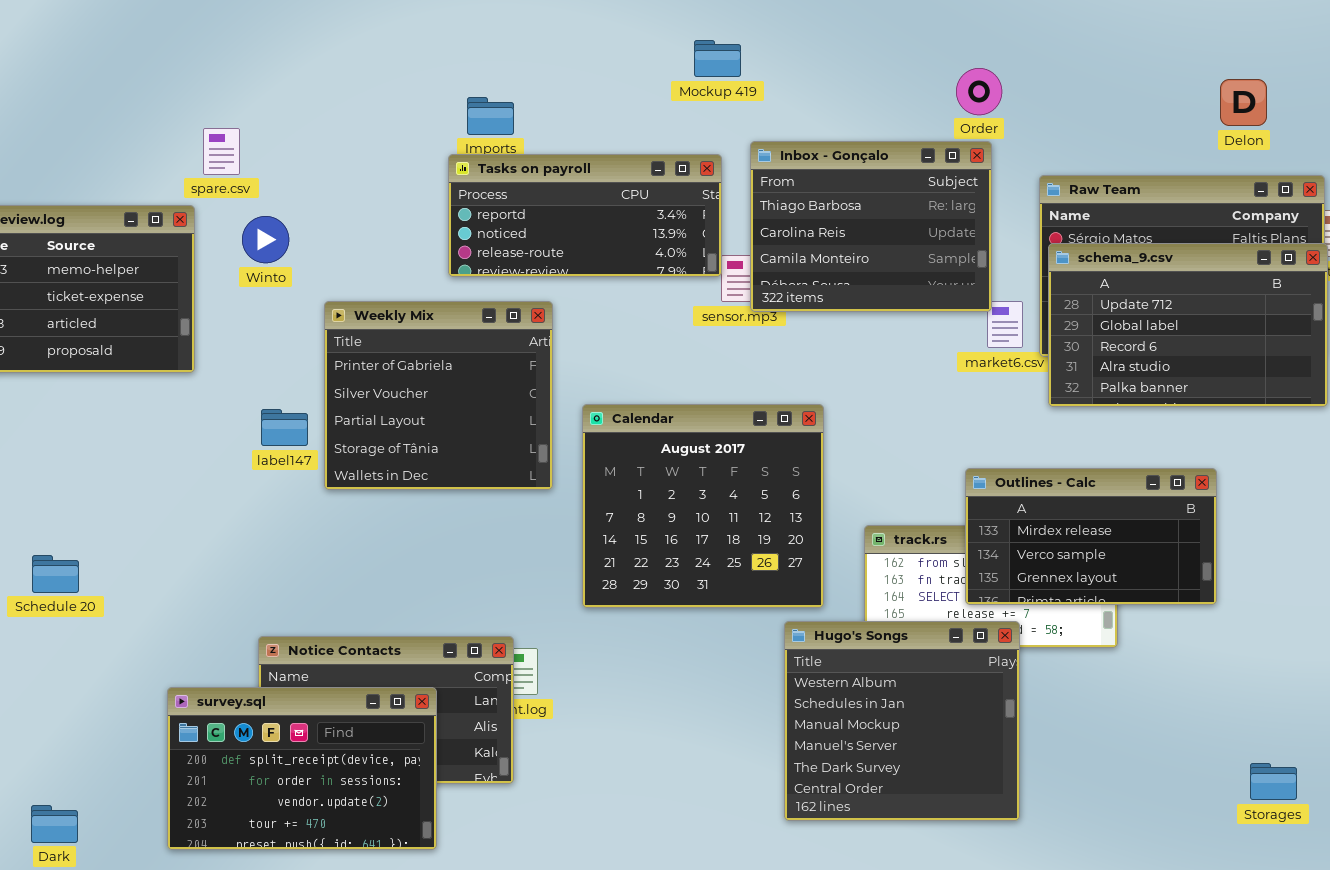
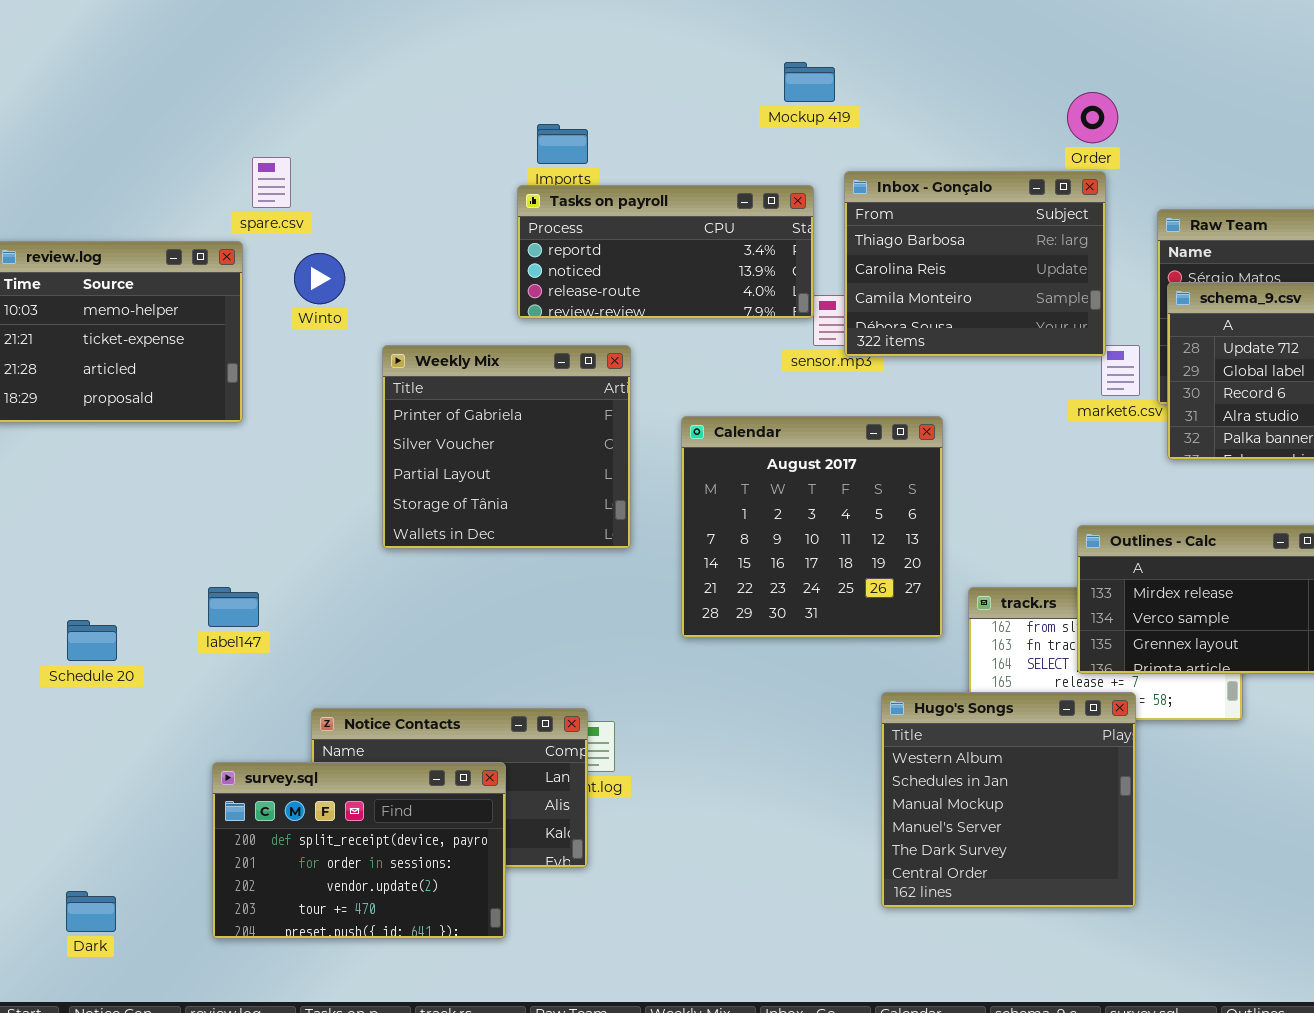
Calendar: [582,404,824,608] -> [681,416,943,638], moved
label147: [261,409,308,446] -> [208,587,259,627], moved

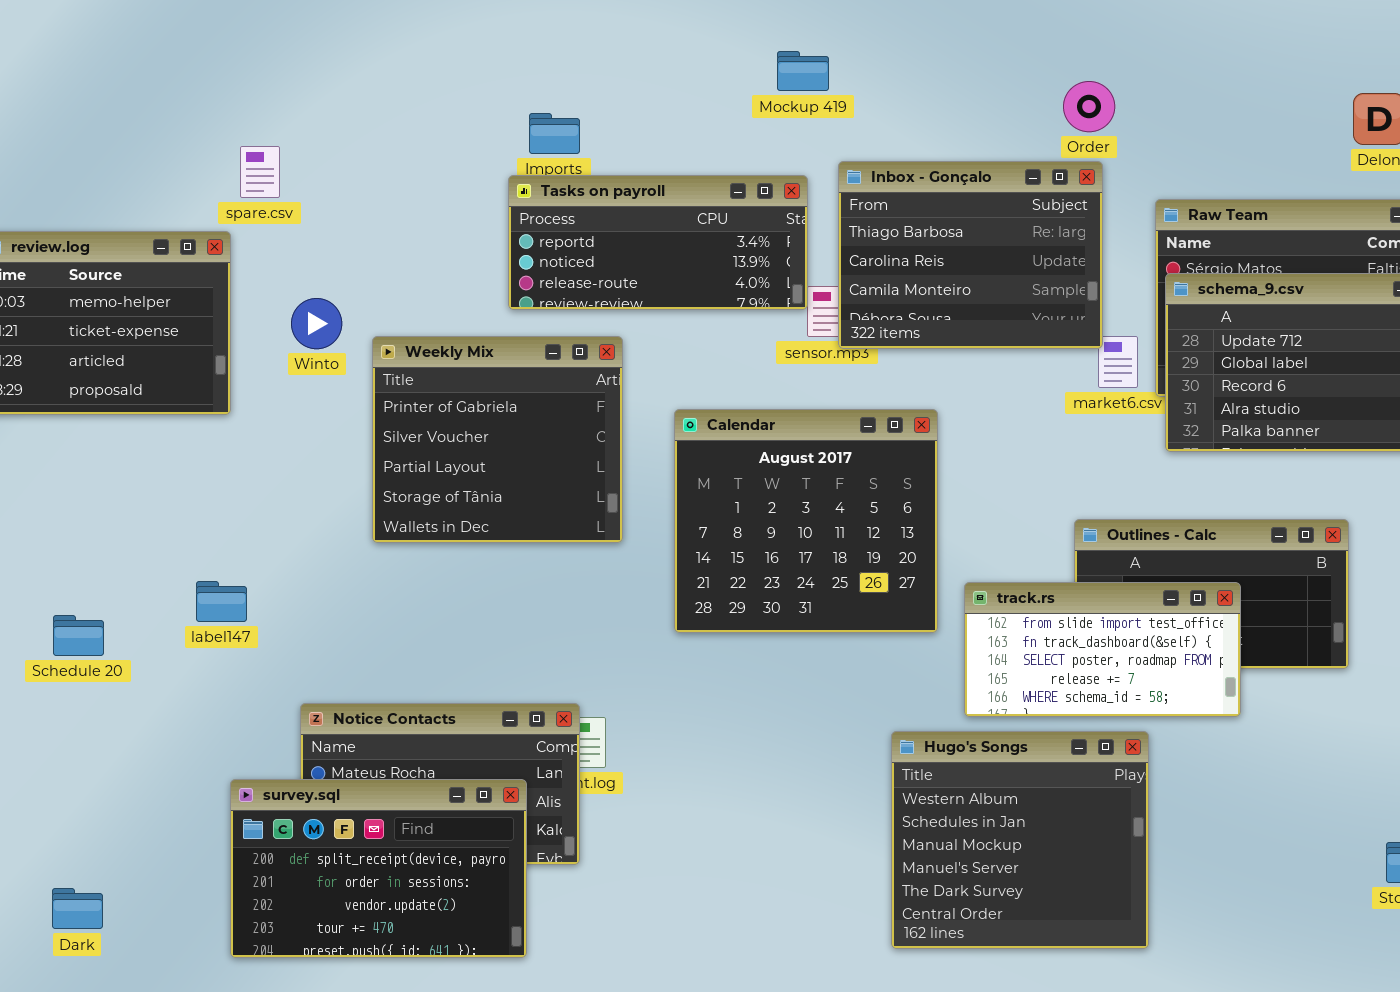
Winto: [294,253,345,304] -> [291,298,342,349], moved
track.rs: [968,587,1243,721] -> [964,582,1241,717], raised
Hugo's Songs: [881,692,1136,908] -> [891,731,1149,949], moved
survey.sql: [212,762,506,939] -> [230,779,527,958], moved

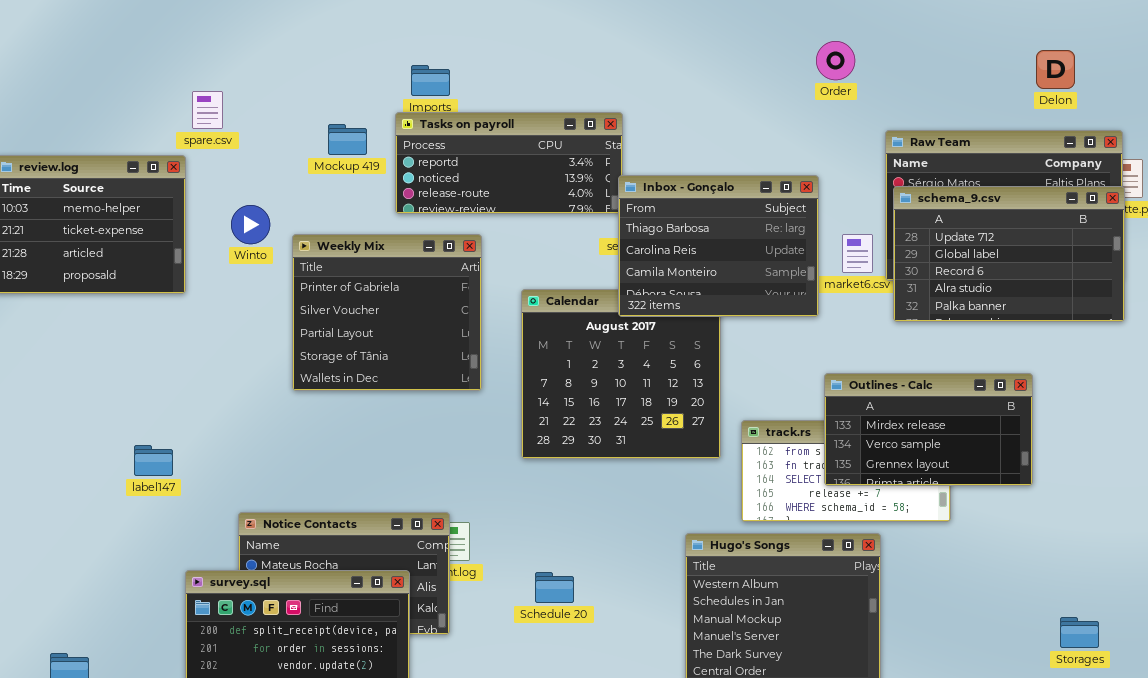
Mockup 419: [777,51,829,91] -> [328,124,367,155], moved
Inbox - Gonçalo: [838,161,1103,349] -> [618,175,819,317], moved
Outlines - Calc: [1074,519,1349,669] -> [824,373,1033,486], raised
label147: [196,581,247,622] -> [134,445,173,476], moved
Schedule 20: [53,615,104,656] -> [535,572,574,603], moved

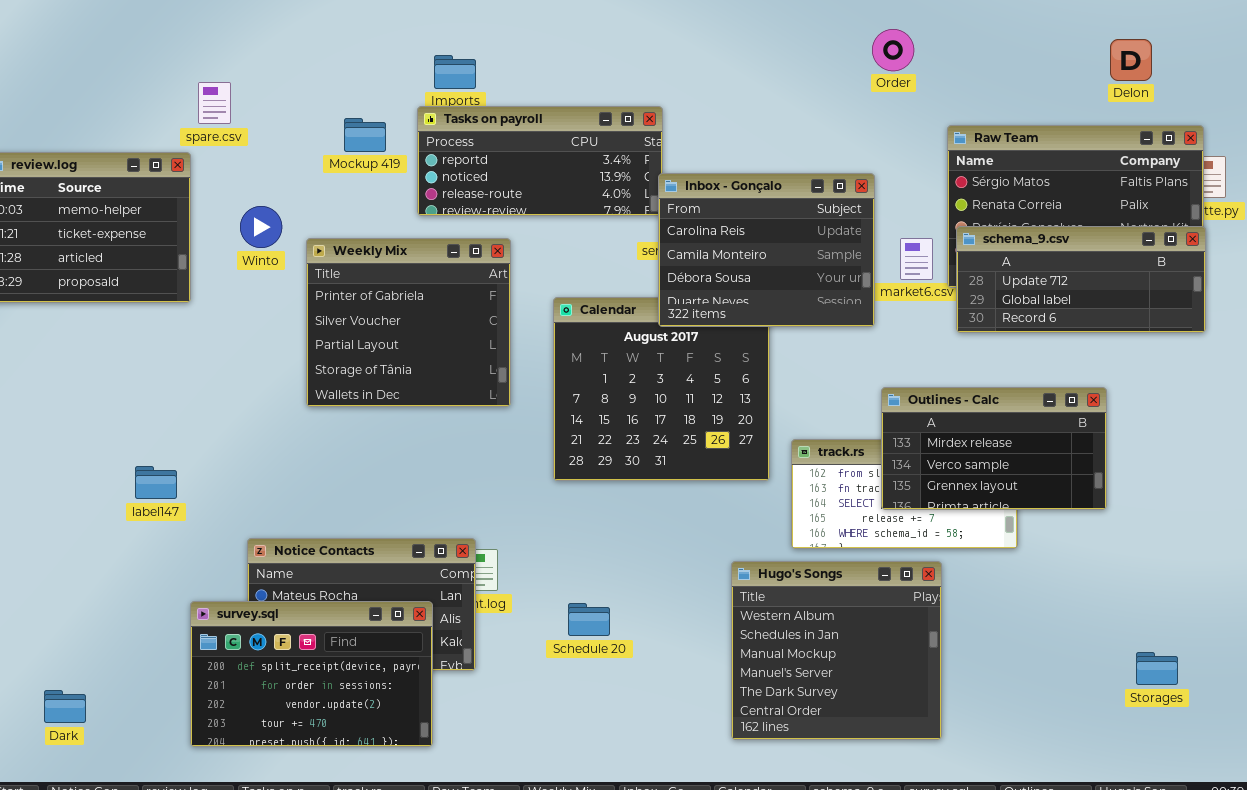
Inbox - Gonçalo: [618,175,819,317] -> [658,173,875,327], scrolled down 1 row
schema_9.csv: [893,186,1125,322] -> [956,226,1206,333], resized

